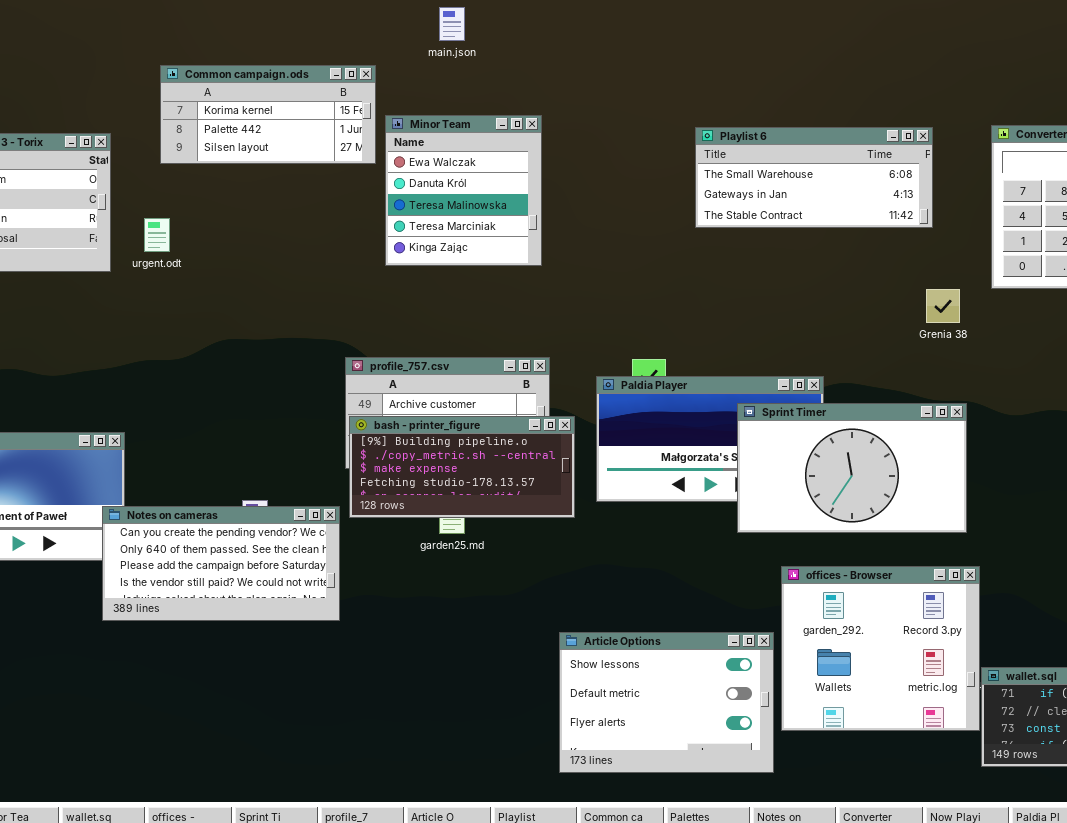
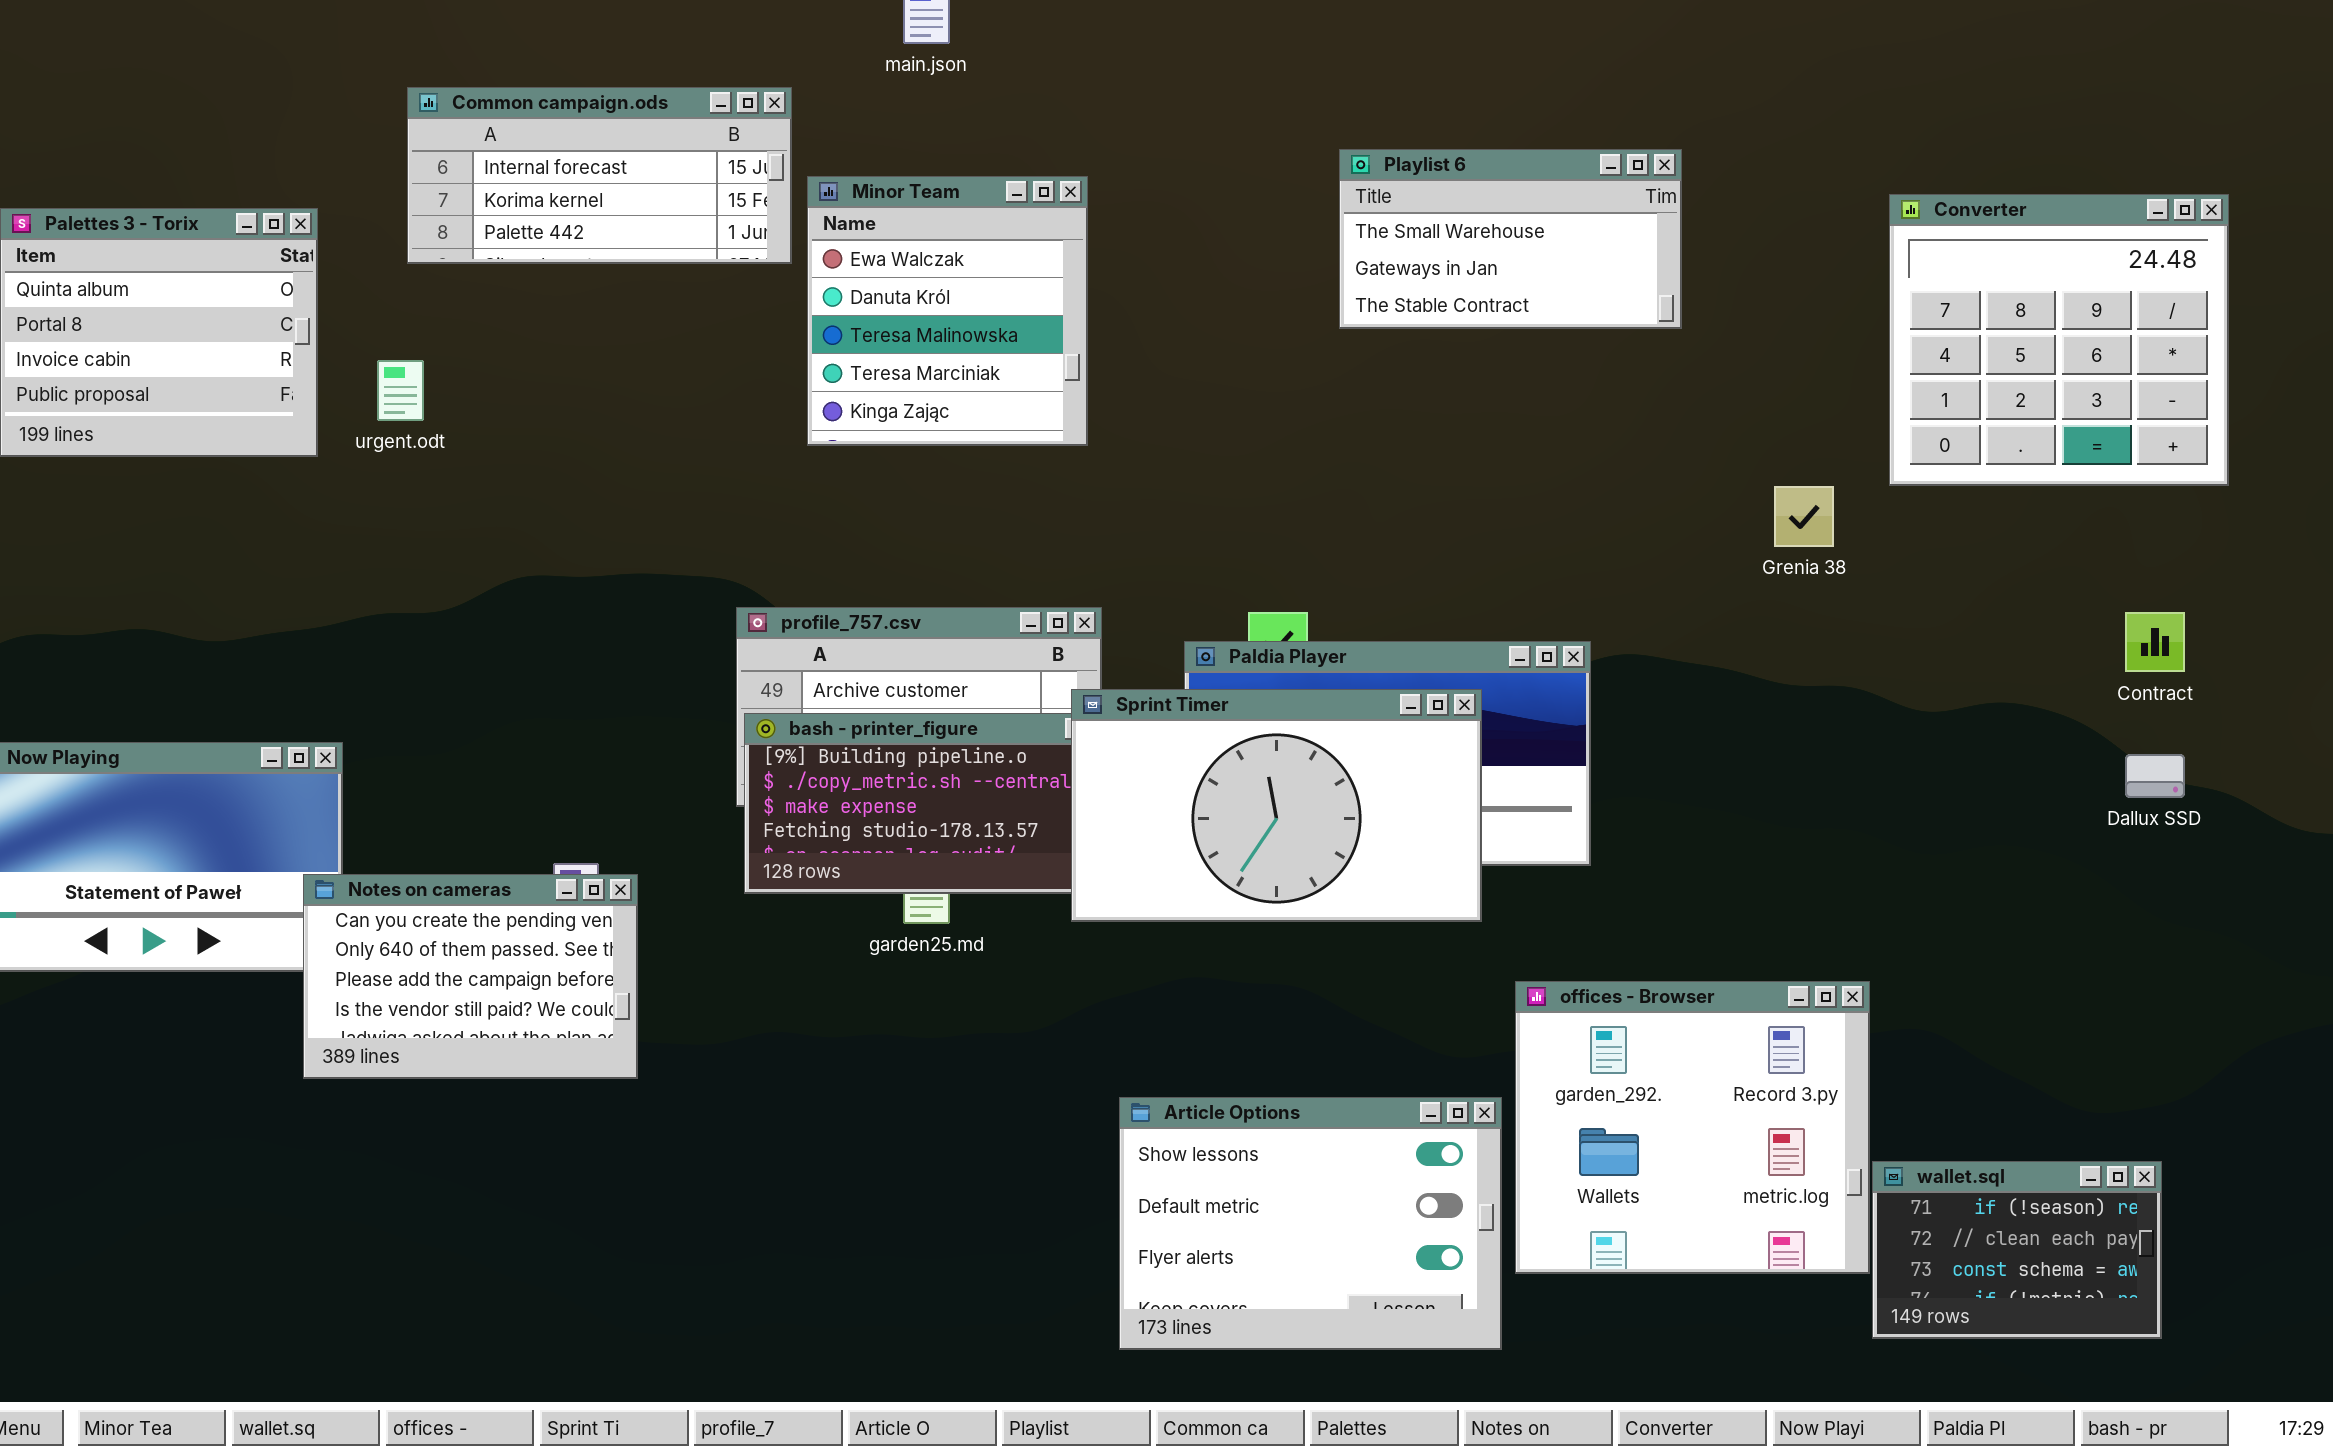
Common campaign.ods: [160,65,376,164] -> [407,87,792,264], scrolled up 1 row
Playlist 6: [695,127,933,228] -> [1339,149,1682,329], moved, resized
Sprint Timer: [737,403,967,533] -> [1071,689,1482,922], moved
Notes on cameras: [102,506,340,621] -> [303,874,638,1079], resized

